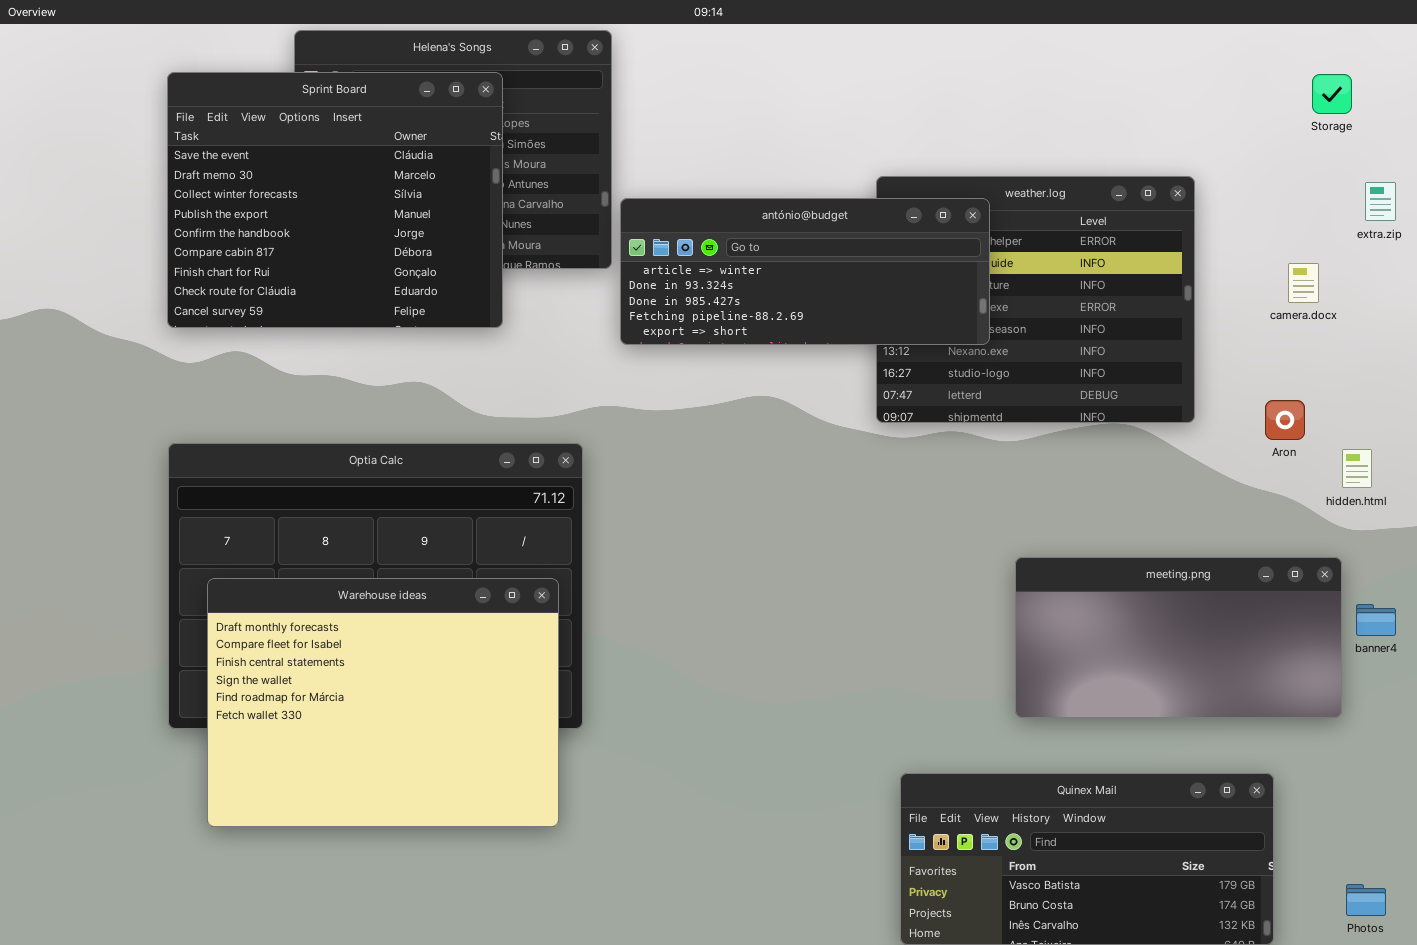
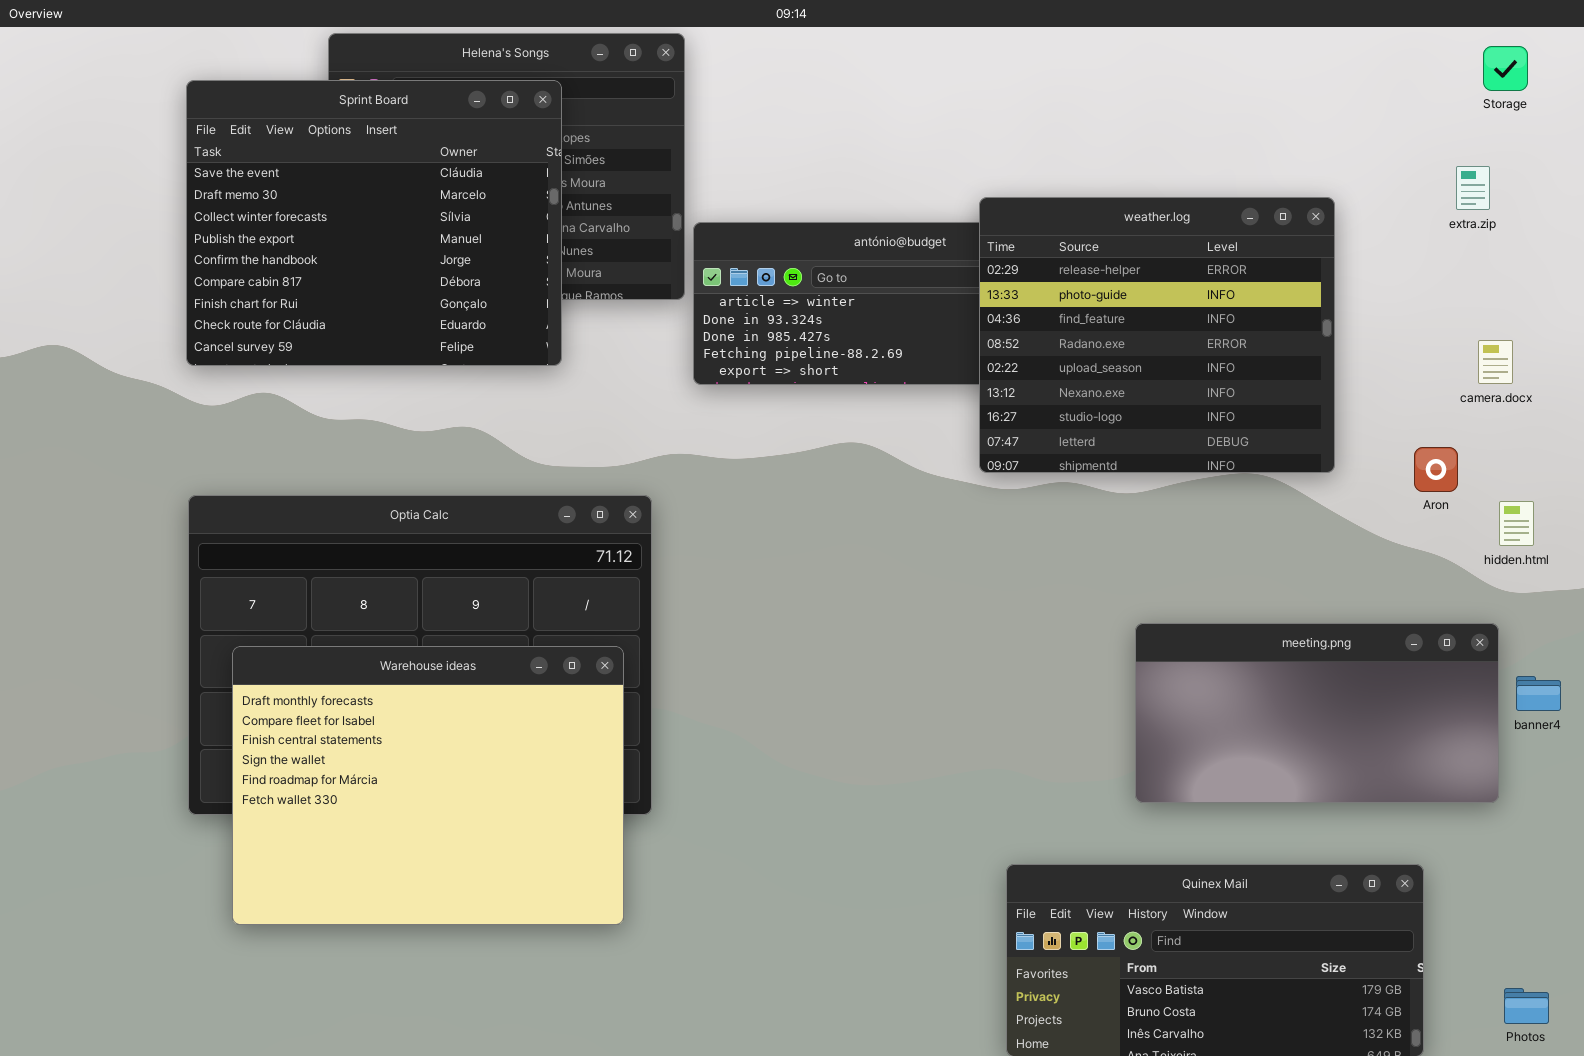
Storage: [1312,74,1352,114] -> [1483,46,1528,91], moved
weather.log: [876,176,1195,423] -> [979,197,1335,473], raised
extra.zip: [1365,182,1396,221] -> [1456,166,1490,210], moved
camera.docx: [1288,263,1319,303] -> [1478,340,1513,384], moved

